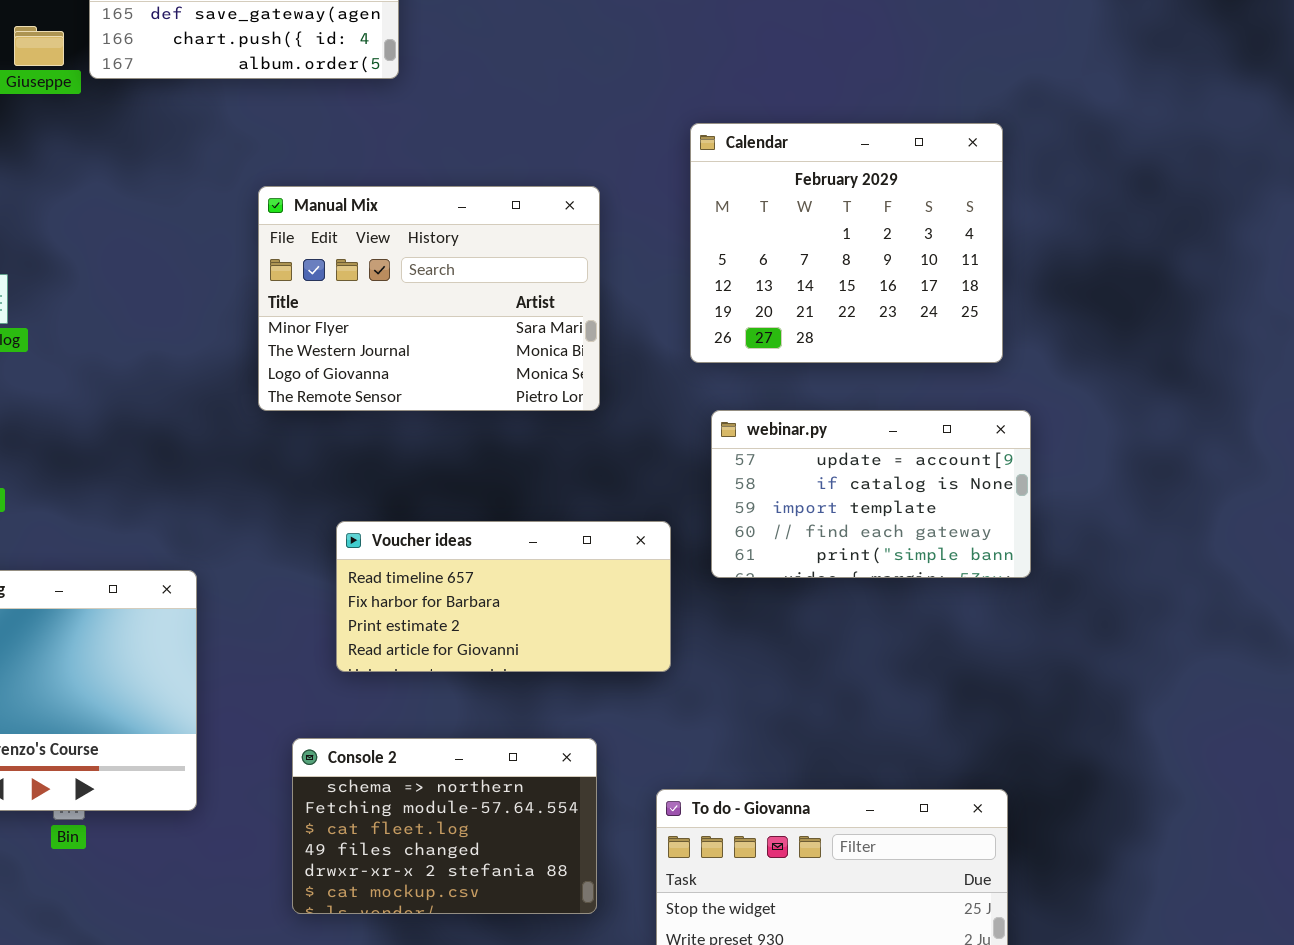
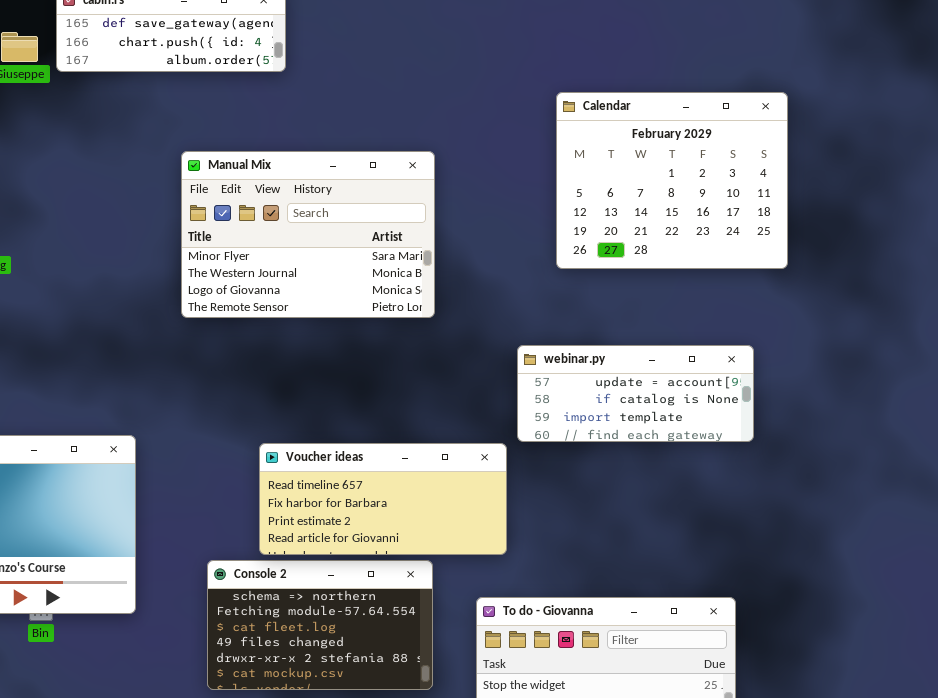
Calendar: [690,123,1003,363] -> [556,92,788,269], moved
webinar.py: [711,410,1031,578] -> [517,345,754,442], resized
Voucher ideas: [336,521,671,672] -> [259,443,507,555], moved

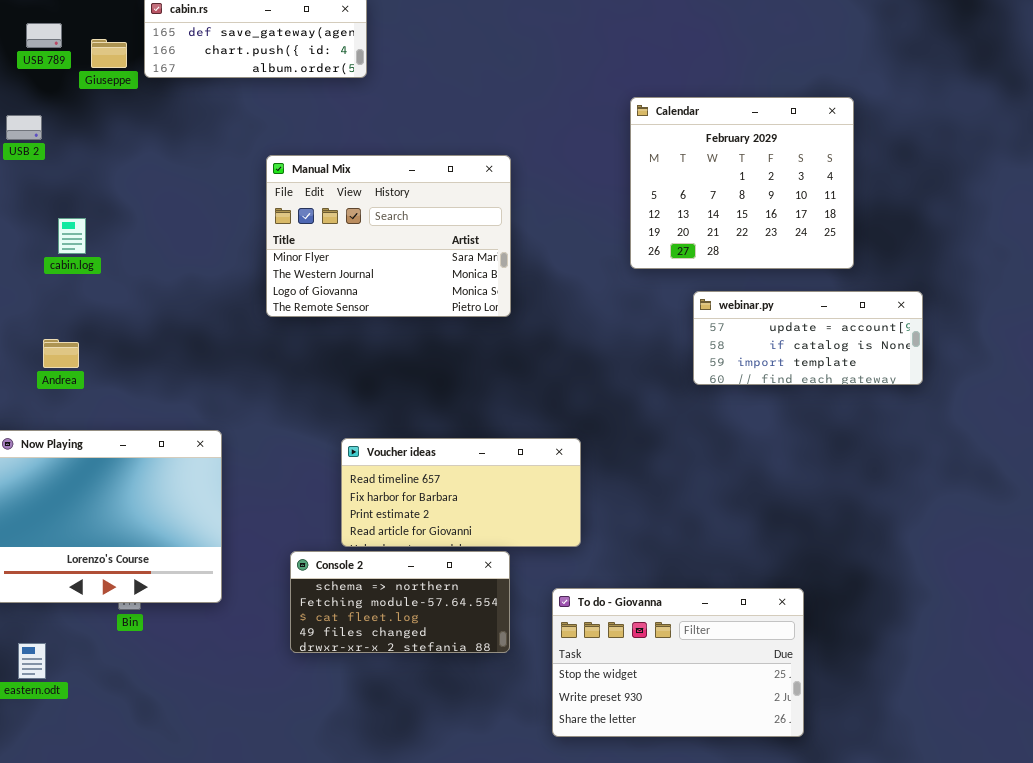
webinar.py: [517,345,754,442] -> [693,291,923,385], moved
Console 2: [207,560,433,690] -> [290,551,510,653], resized

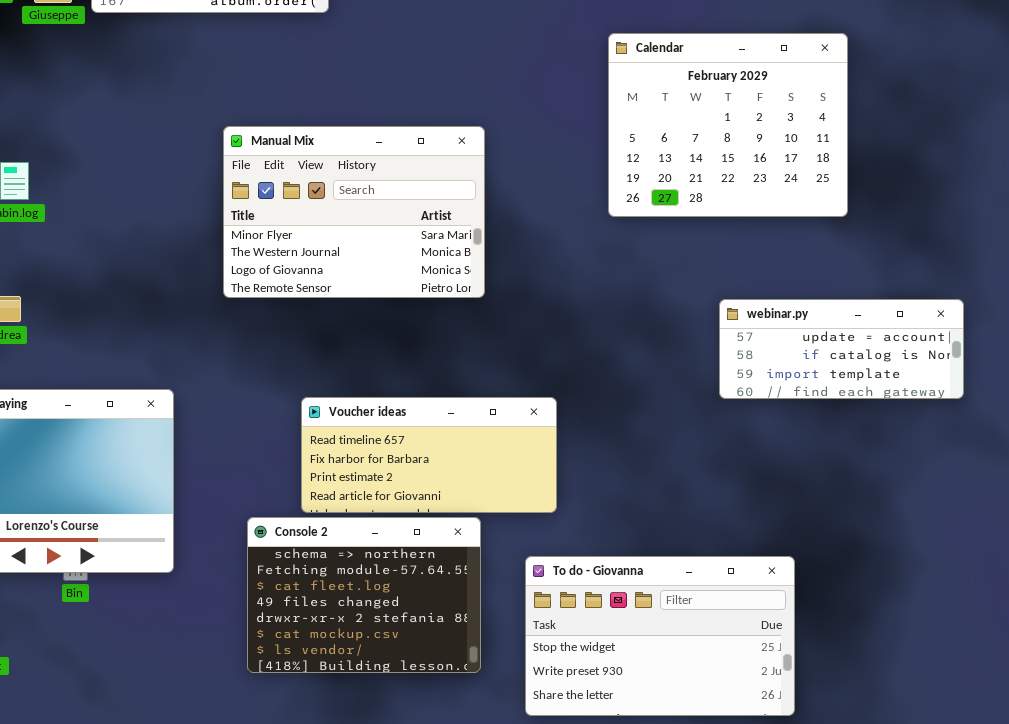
Manual Mix: [266,155,511,317] -> [223,126,485,298], moved
webinar.py: [693,291,923,385] -> [719,299,964,399], moved
Console 2: [290,551,510,653] -> [247,517,481,673], resized

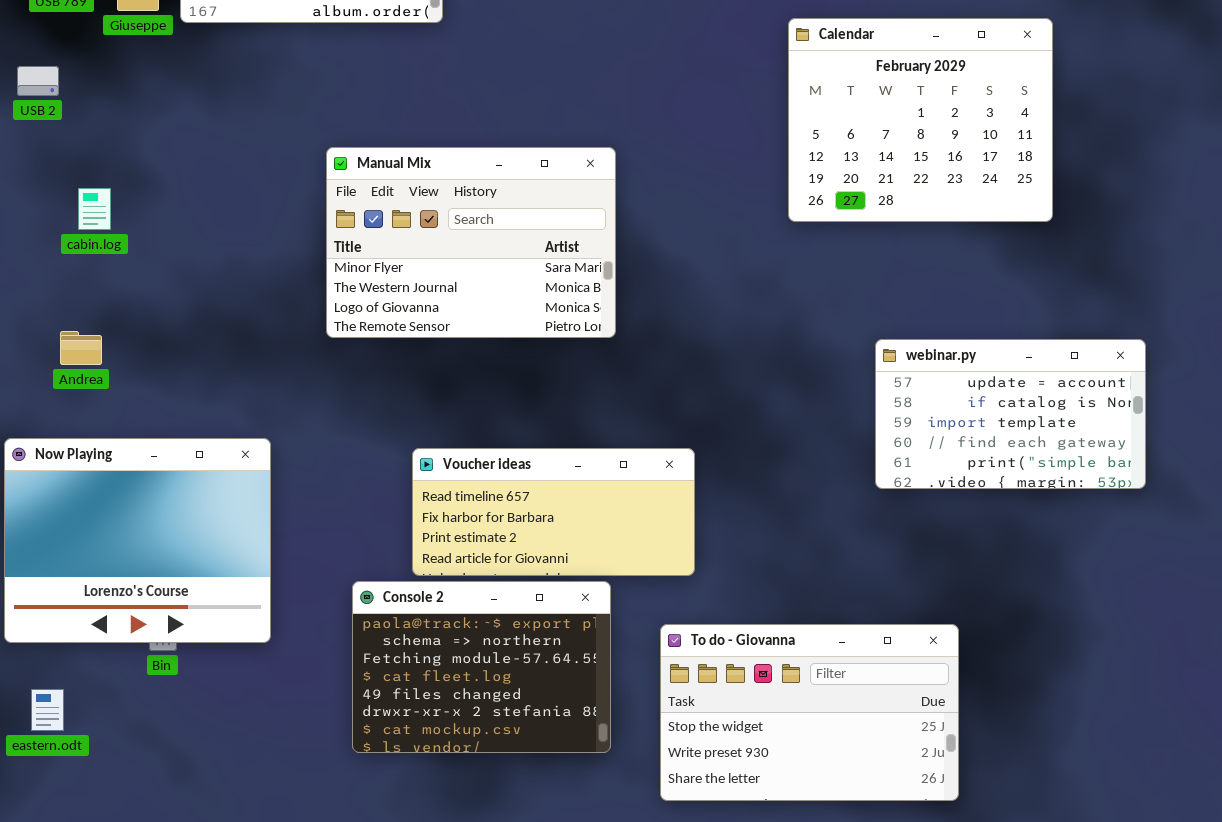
Calendar: [608,33,848,217] -> [788,18,1053,222], moved
webinar.py: [719,299,964,399] -> [875,339,1146,489], resized
Console 2: [247,517,481,673] -> [352,581,611,753], scrolled up 1 row

